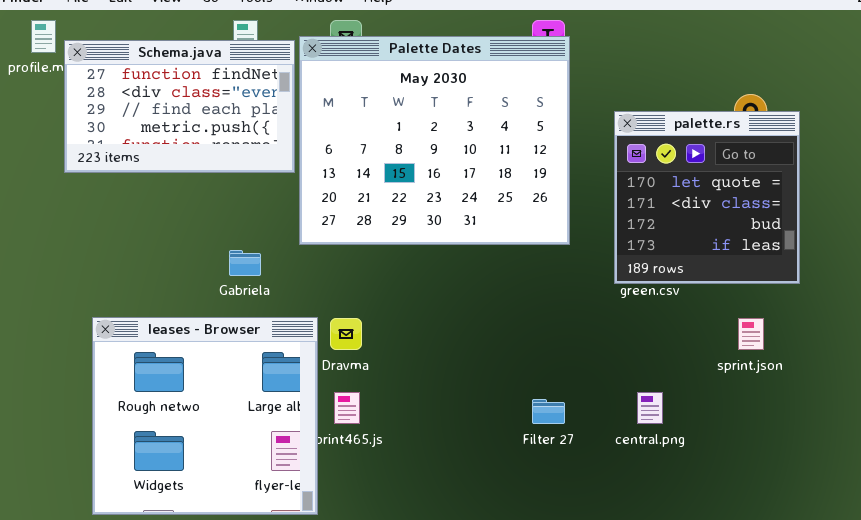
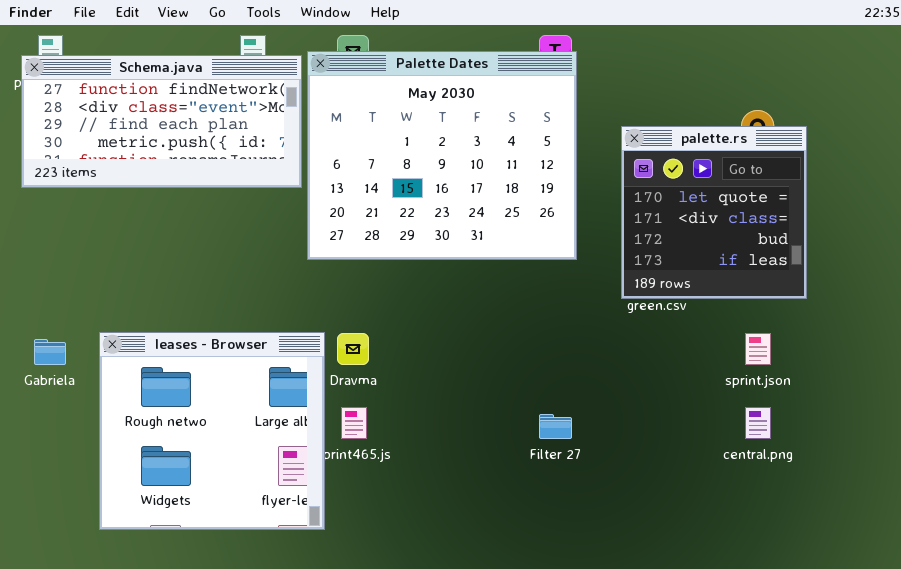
Schema.java: [64,40,295,173] -> [21,55,302,188], resized
Gabriela: [229,250,261,276] -> [34,339,66,365], moved
central.png: [637,392,663,424] -> [745,407,771,439], moved

